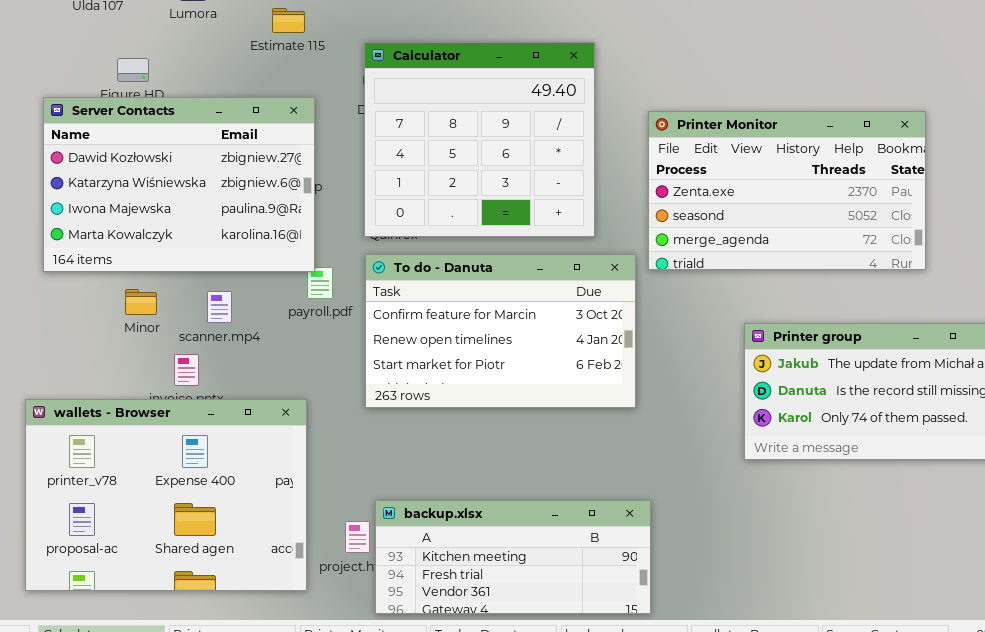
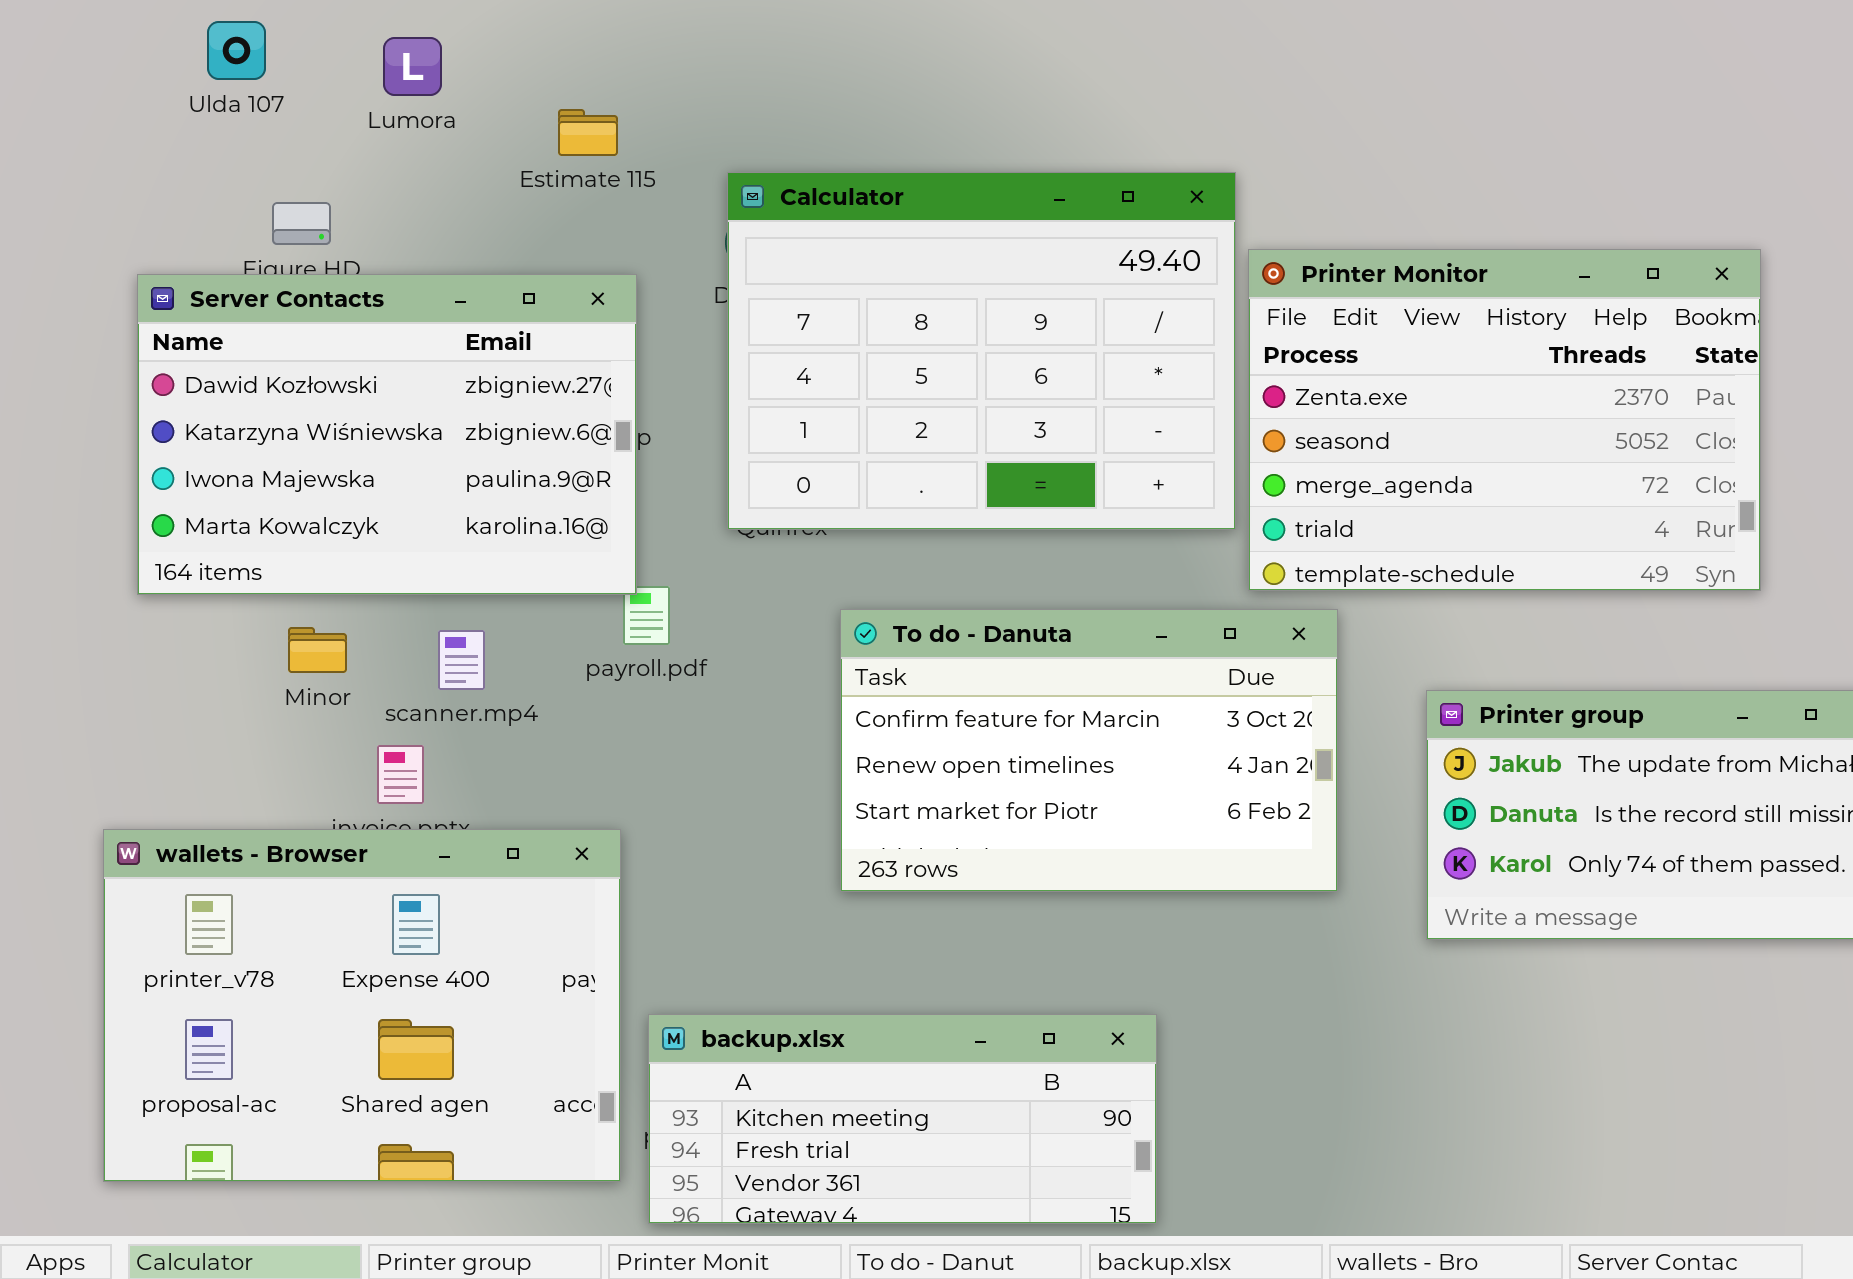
Calculator: [364,42,595,237] -> [727,172,1236,530], resized
Printer Monitor: [648,111,926,270] -> [1248,249,1761,591], resized
To do - Danuta: [365,254,636,408] -> [840,609,1338,892], moved
backup.xlsx: [375,500,651,614] -> [648,1014,1157,1224], moved

